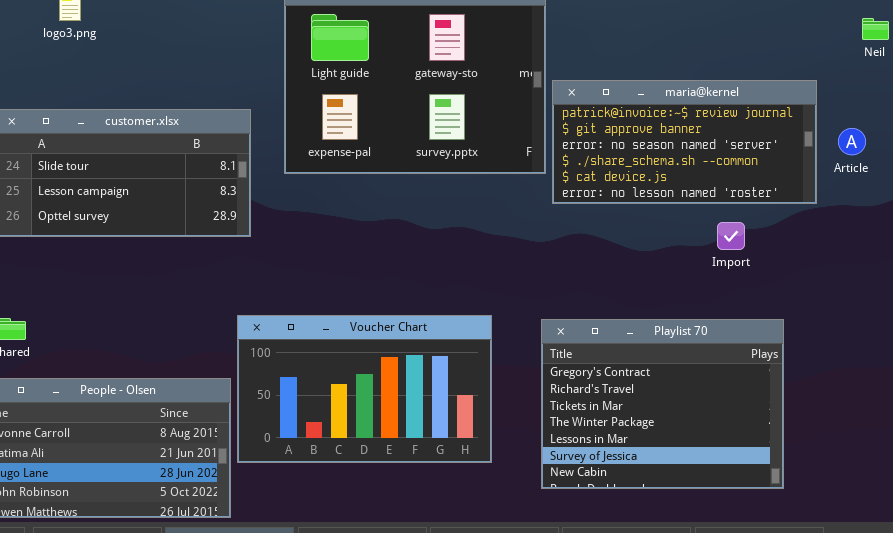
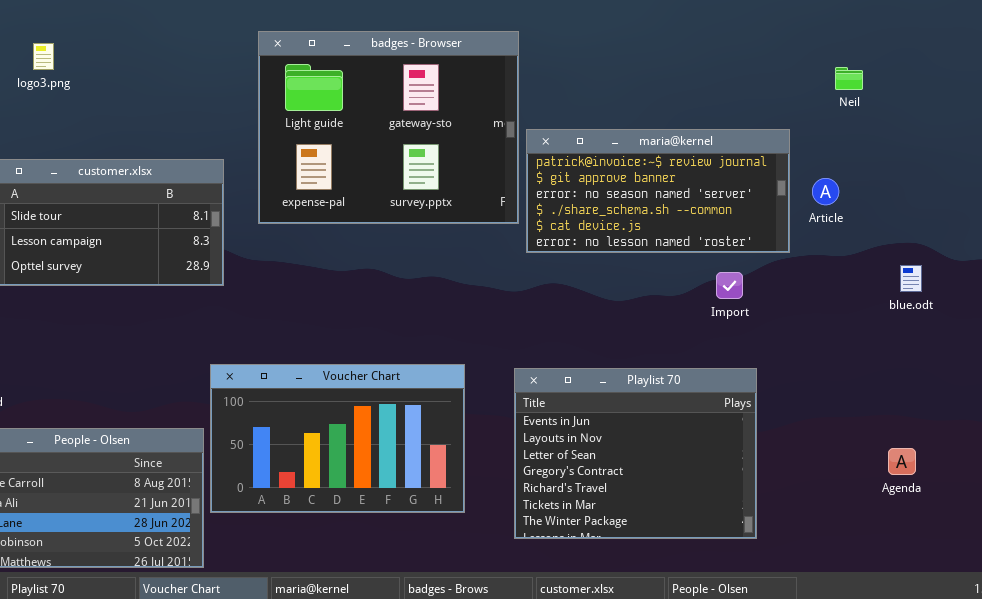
Import: [717,222,745,250] -> [716,272,743,299], moved
Playlist 70: [541,319,784,489] -> [514,368,757,539], scrolled up 3 rows

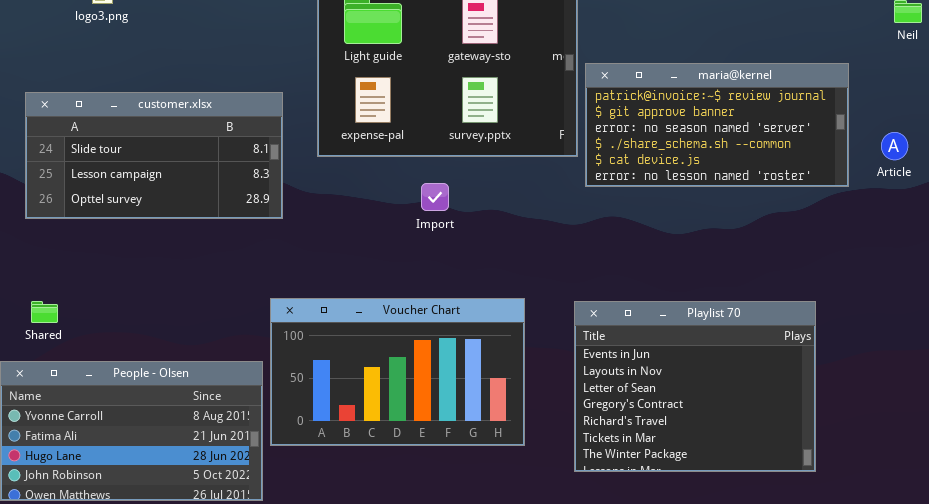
Article: [812,178,839,205] -> [881,132,908,160], moved
Import: [716,272,743,299] -> [421,183,449,211], moved

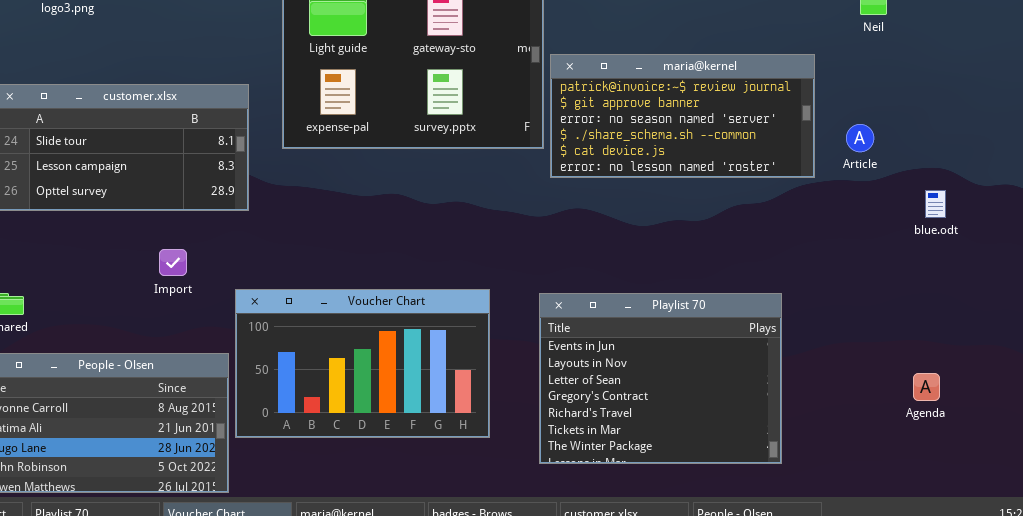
Import: [421,183,449,211] -> [159,249,187,276], moved

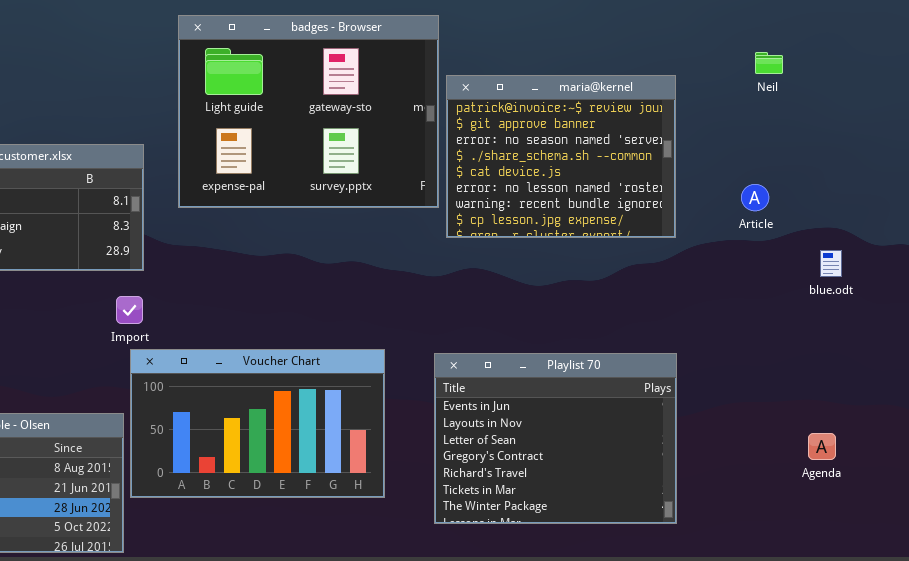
maria@kernel: [550,54,815,178] -> [446,75,676,238], resized
Import: [159,249,187,276] -> [116,296,143,324], moved

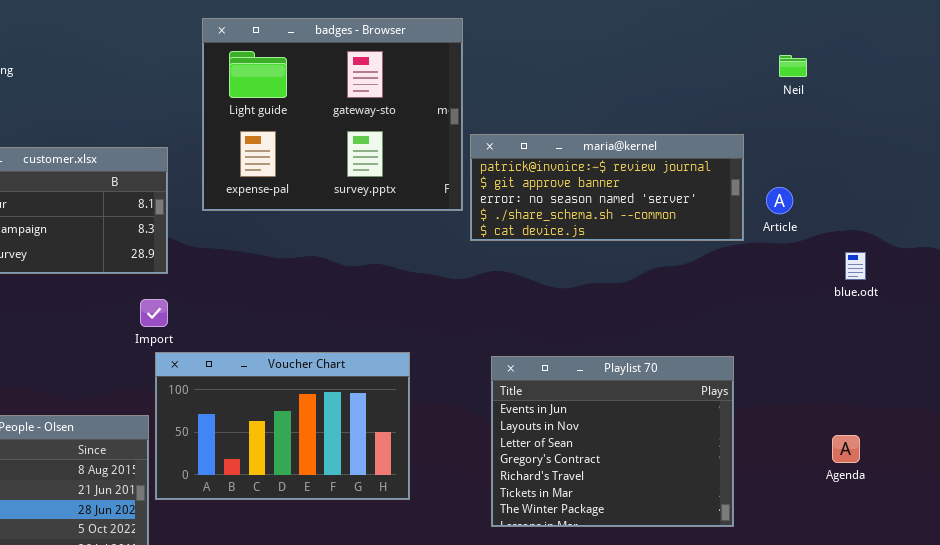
maria@kernel: [446,75,676,238] -> [470,134,744,241], resized
Playlist 70: [434,353,677,524] -> [491,356,734,527], moved

